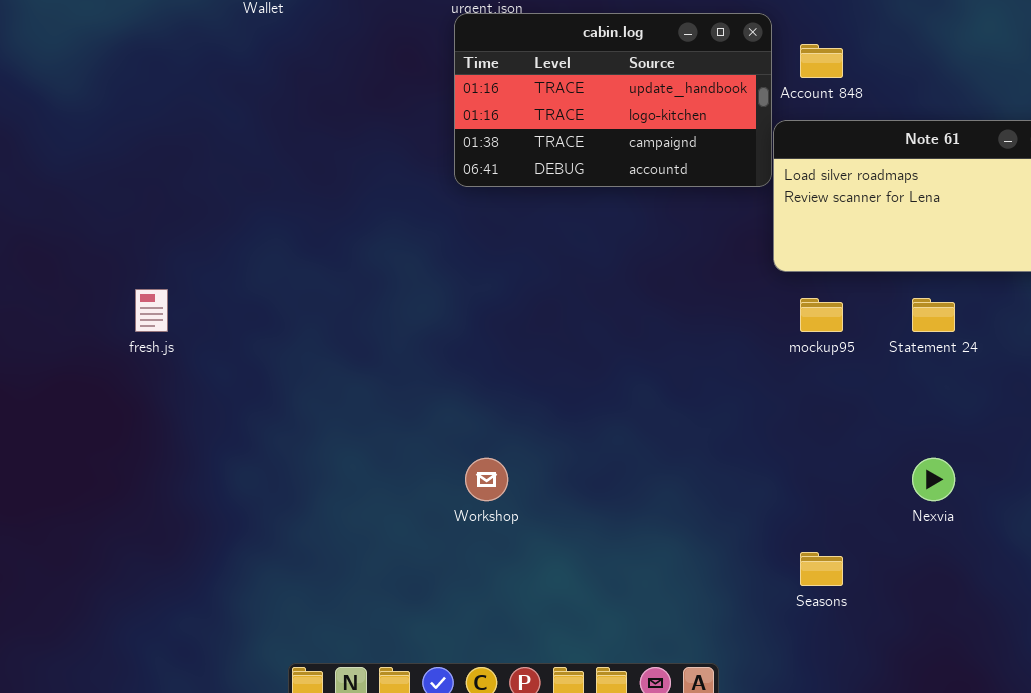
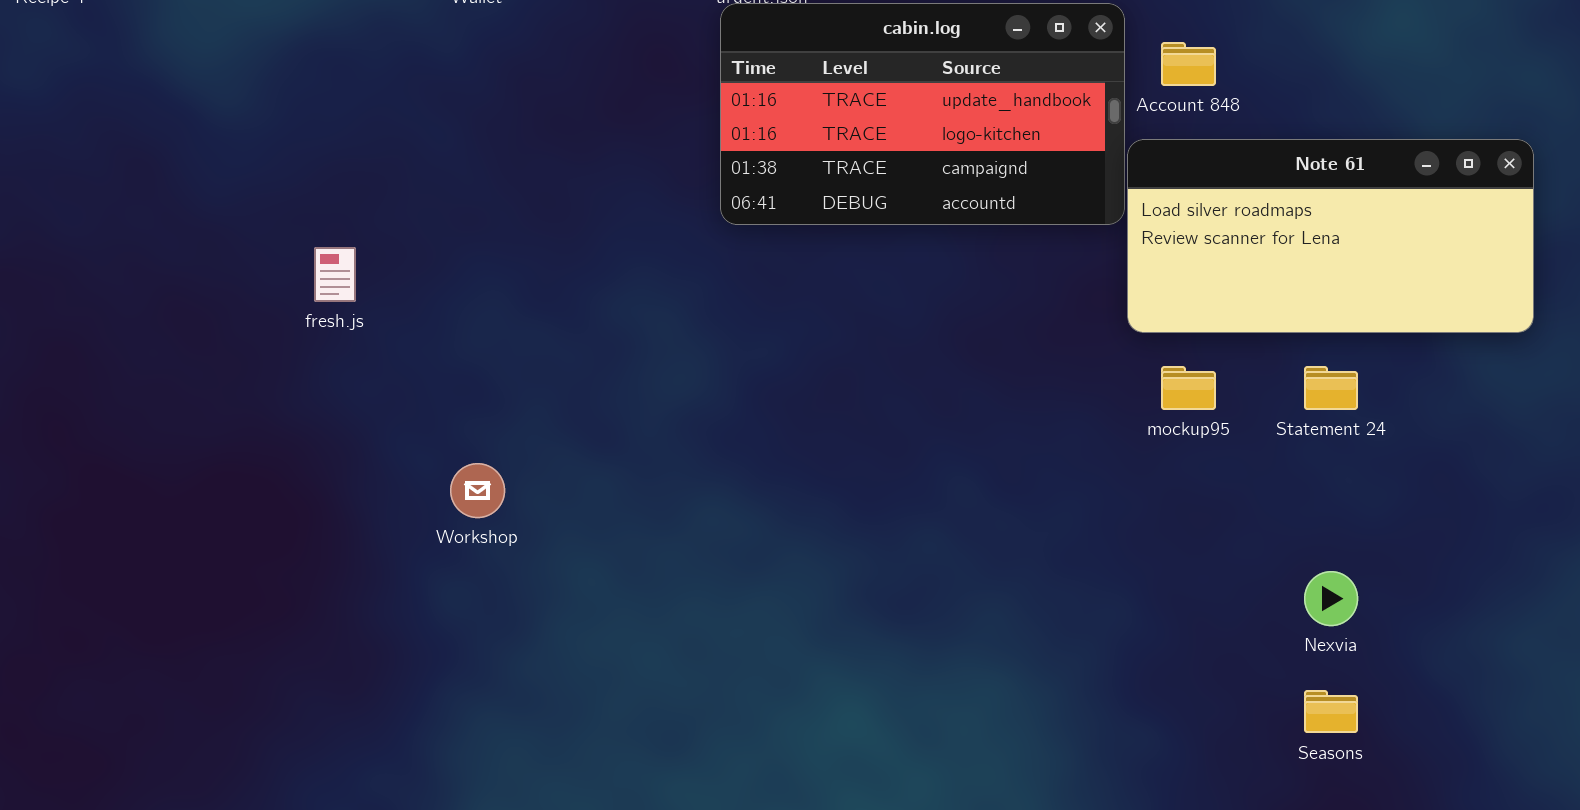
fresh.js: [135,289,168,332] -> [314,247,356,302], moved
Workshop: [465,458,508,501] -> [450,463,505,518], moved
Seasons: [800,552,843,586] -> [1304,690,1358,733], moved

